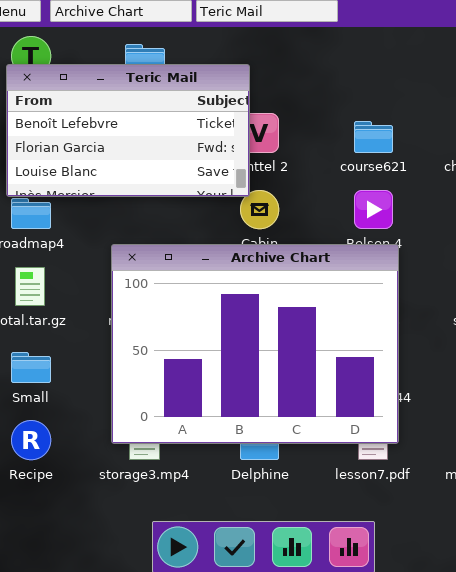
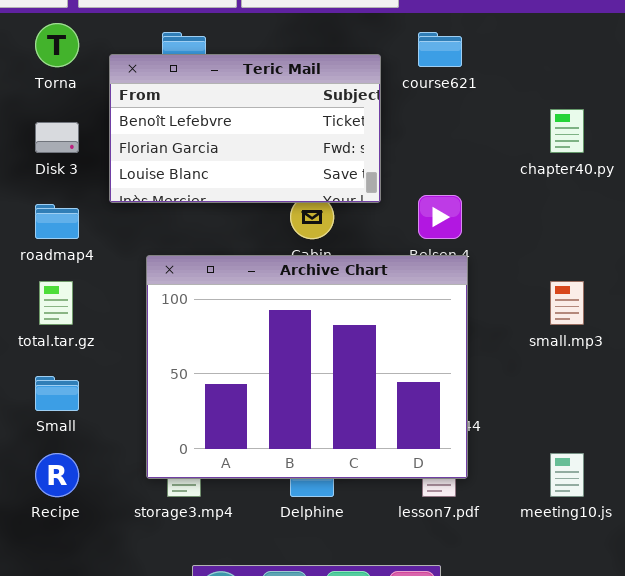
Teric Mail: [6,64,250,197] -> [109,54,381,203], moved
course621: [354,121,393,153] -> [418,32,462,67], moved

